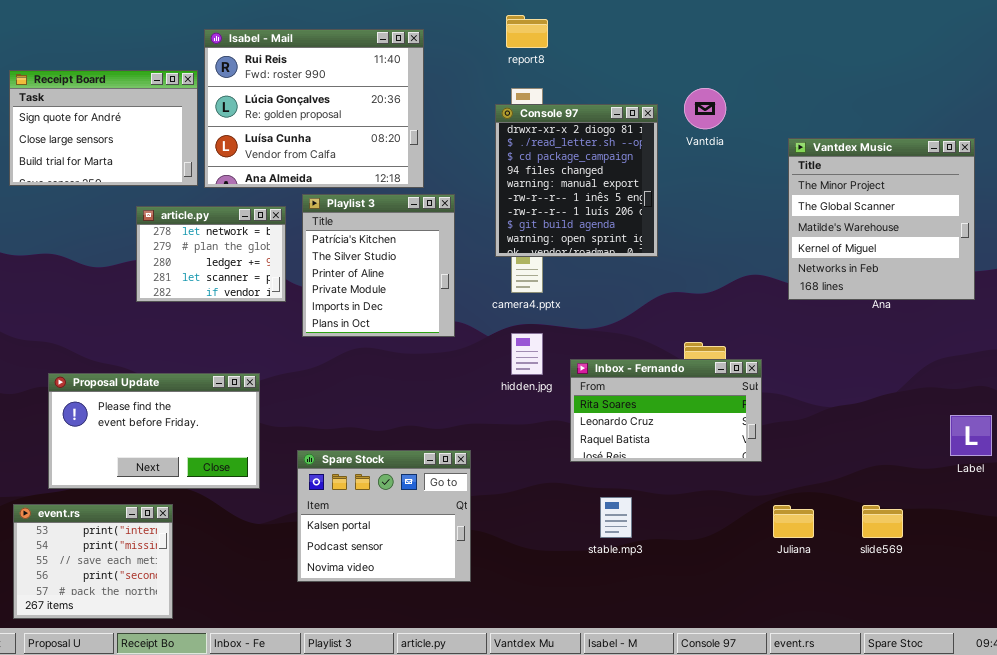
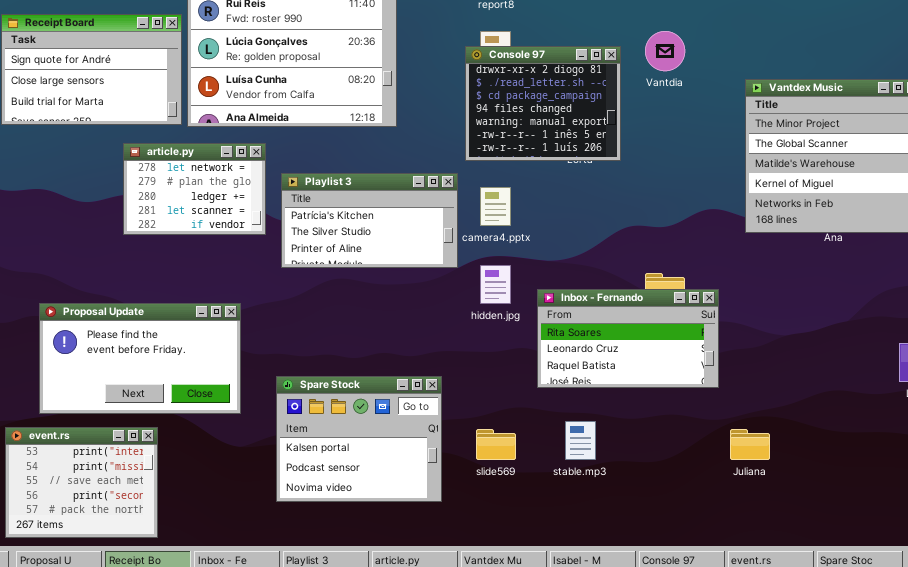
Console 97: [495,104,658,257] -> [465,46,621,161], resized
Playlist 3: [302,194,455,337] -> [281,173,458,268], resized
slide569: [862,505,903,538] -> [476,429,516,460], moved

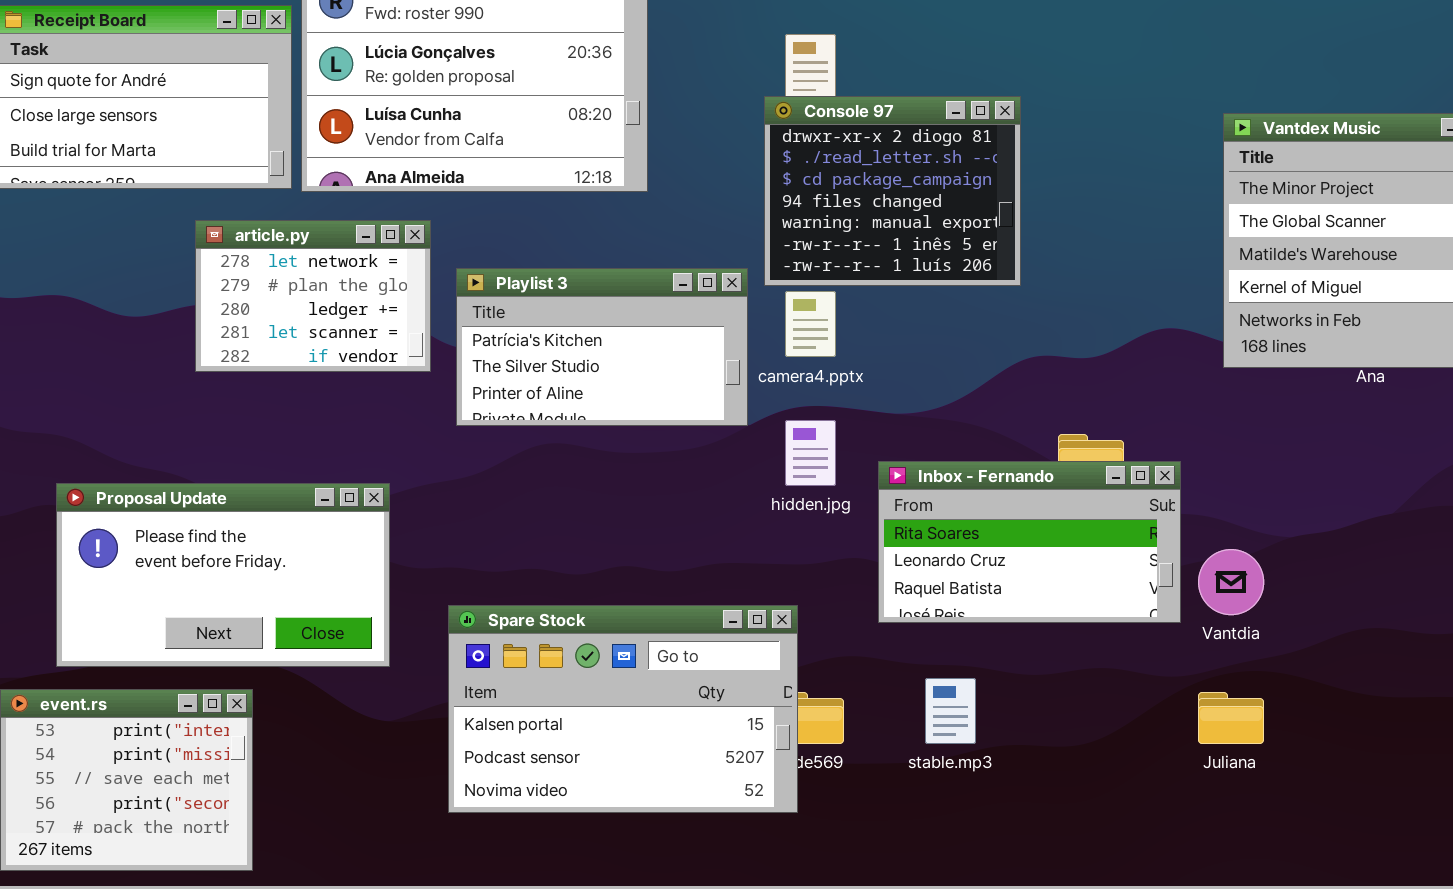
Vantdia: [645,31,685,71] -> [1198,549,1264,615], moved
Console 97: [465,46,621,161] -> [764,96,1021,286], moved
Spare Stock: [276,376,442,502] -> [448,605,798,813], resized

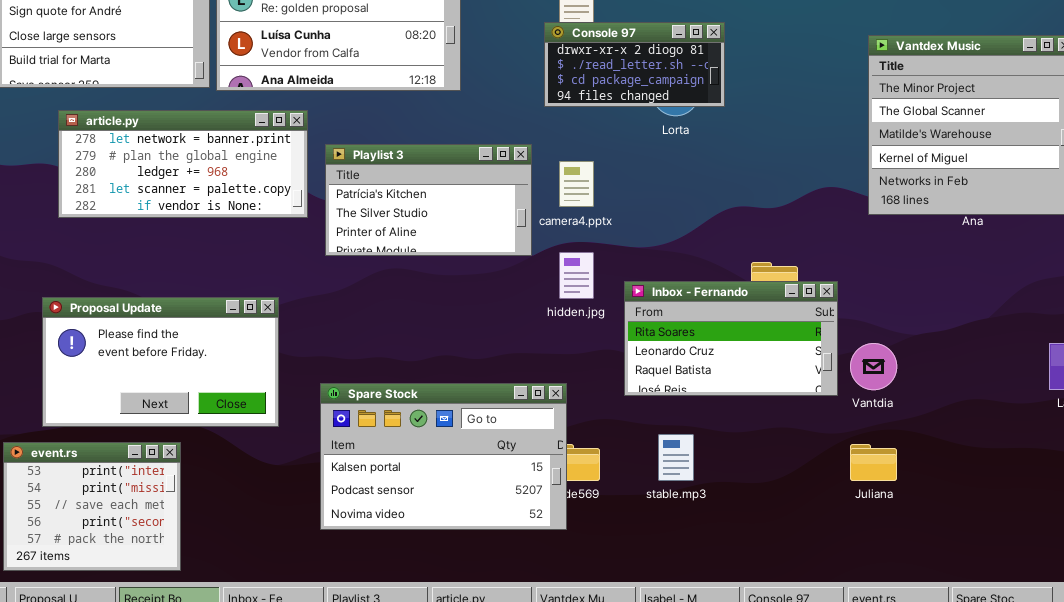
Console 97: [764,96,1021,286] -> [544,22,725,107], resized
article.py: [195,220,431,372] -> [58,110,308,218], resized

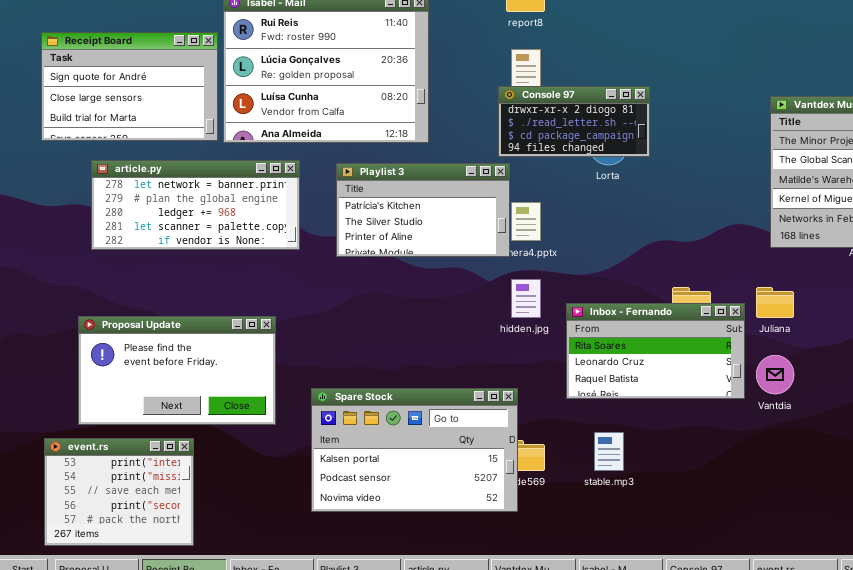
Playlist 3: [325,144,532,256] -> [336,163,510,257], moved
Juliana: [850,444,897,481] -> [756,287,794,318], moved

